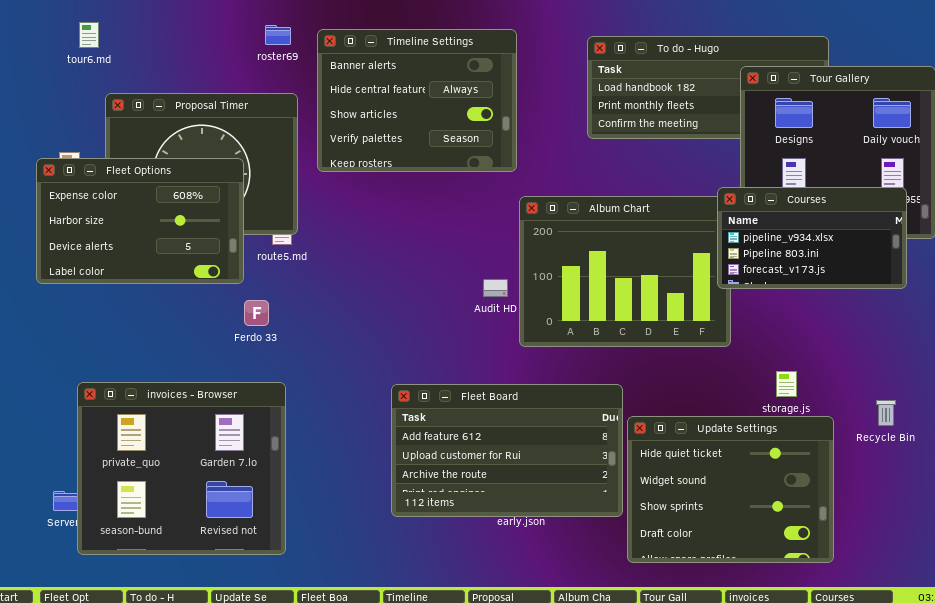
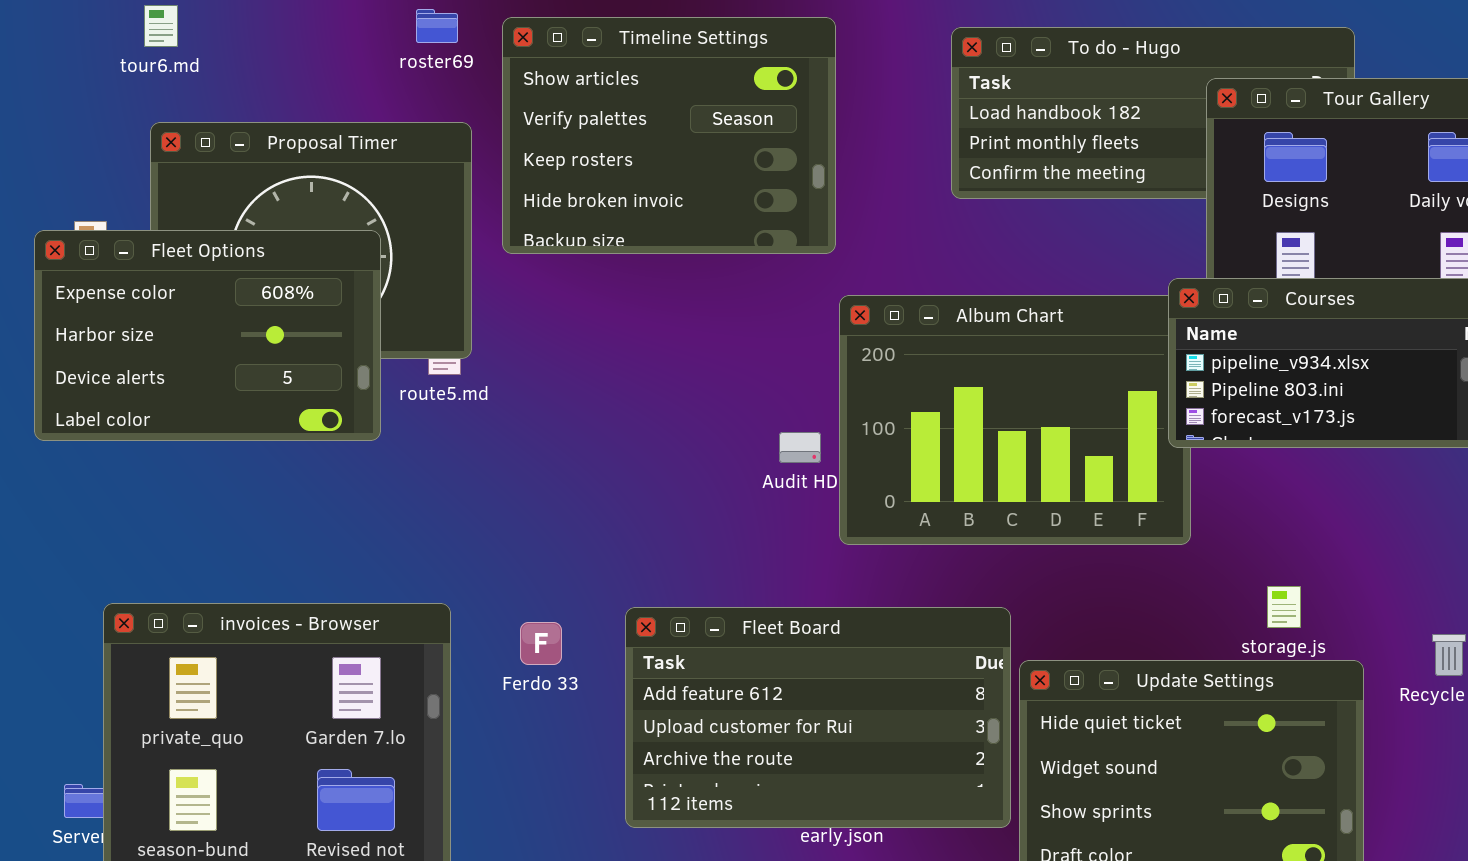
tour6.md: [79,22,99,48] -> [144,5,178,47], moved
Timeline Settings: [317,29,517,172] -> [502,17,836,254], scrolled down 2 rows
Ferdo 33: [244,300,269,326] -> [520,622,562,665], moved

